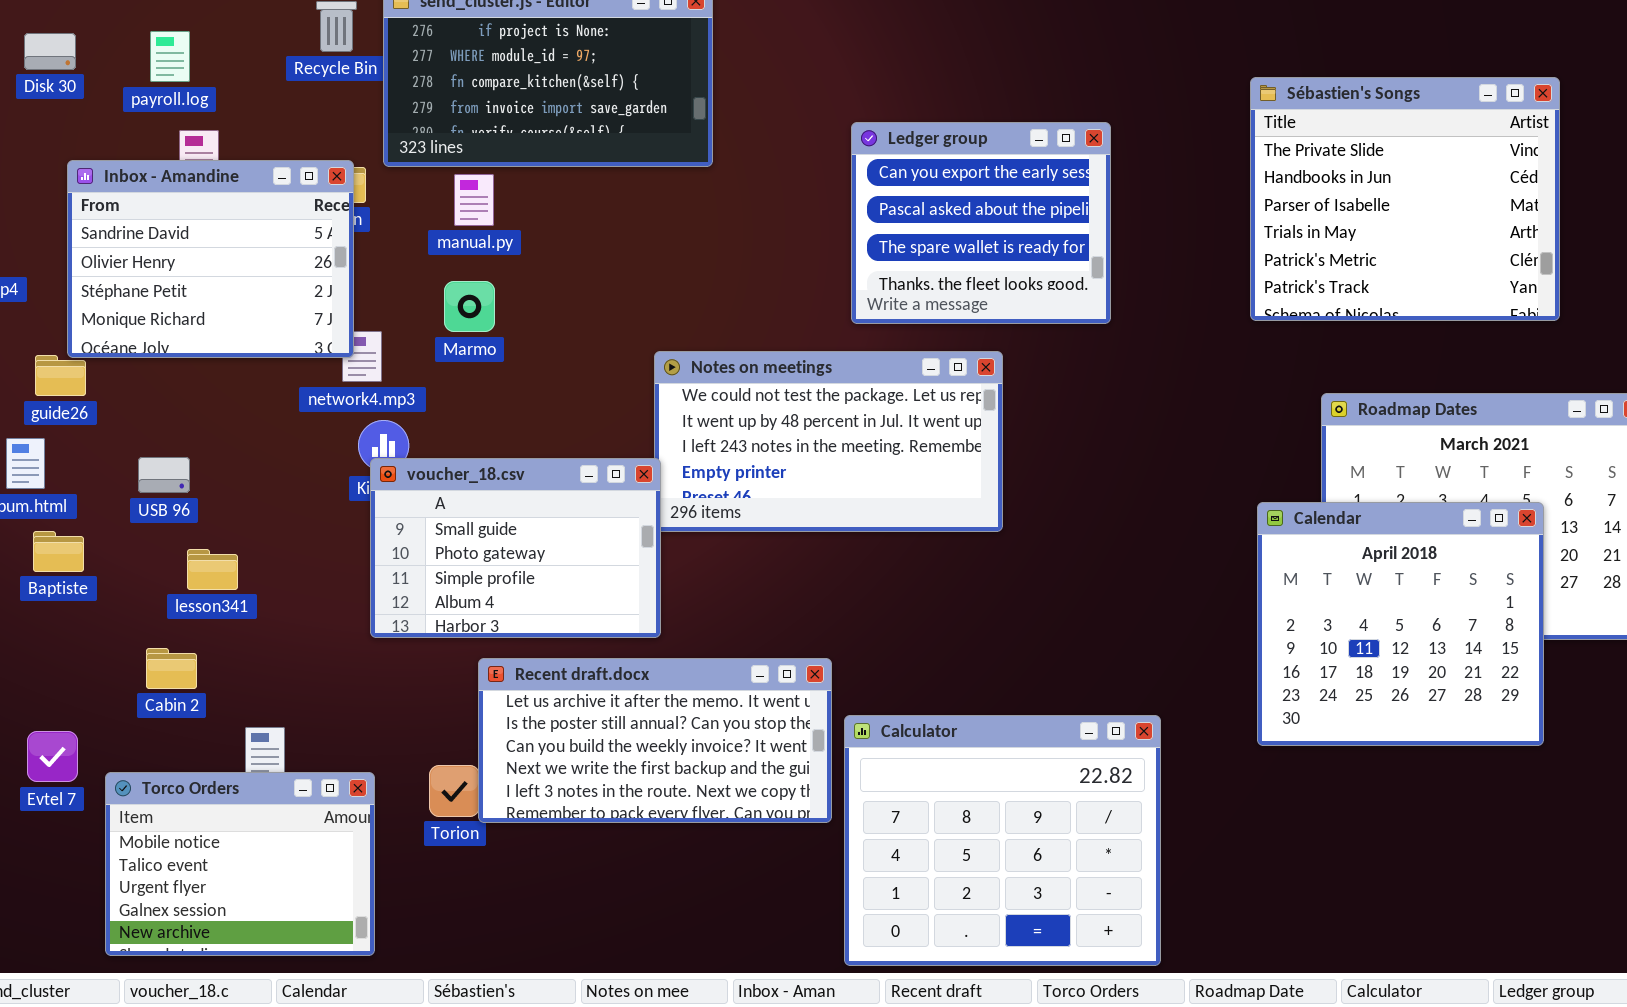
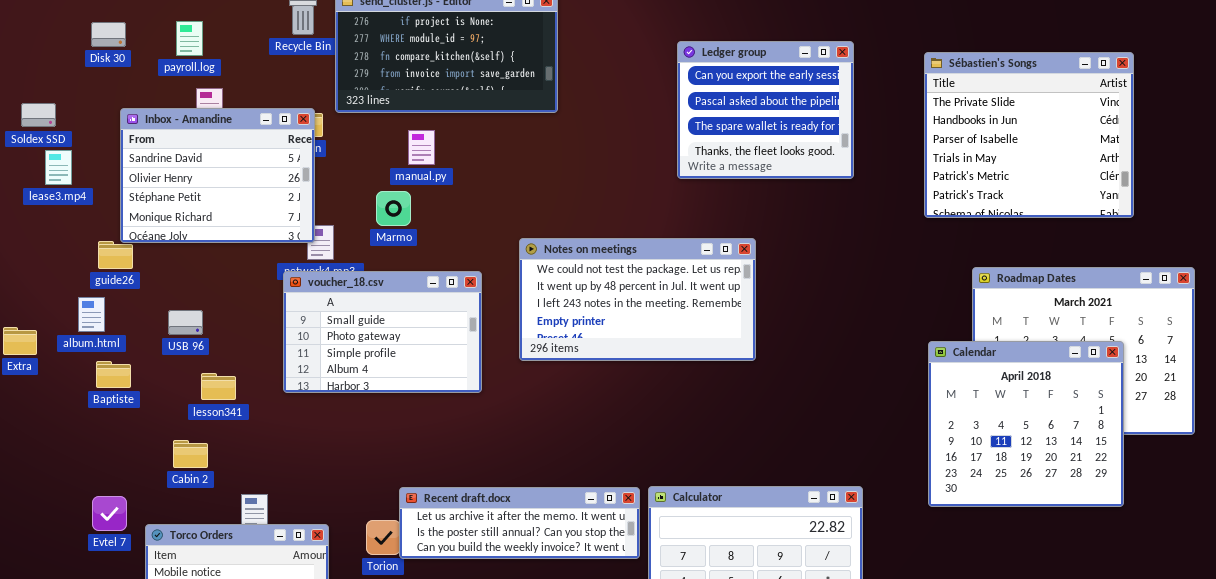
Ledger group: [851,122,1111,324] -> [677,41,854,179], moved
manual.py: [454,174,494,226] -> [408,130,435,165], moved
voucher_18.csv: [370,458,661,638] -> [283,271,482,393], moved
Recent draft.docx: [478,658,832,823] -> [399,487,640,559], resized

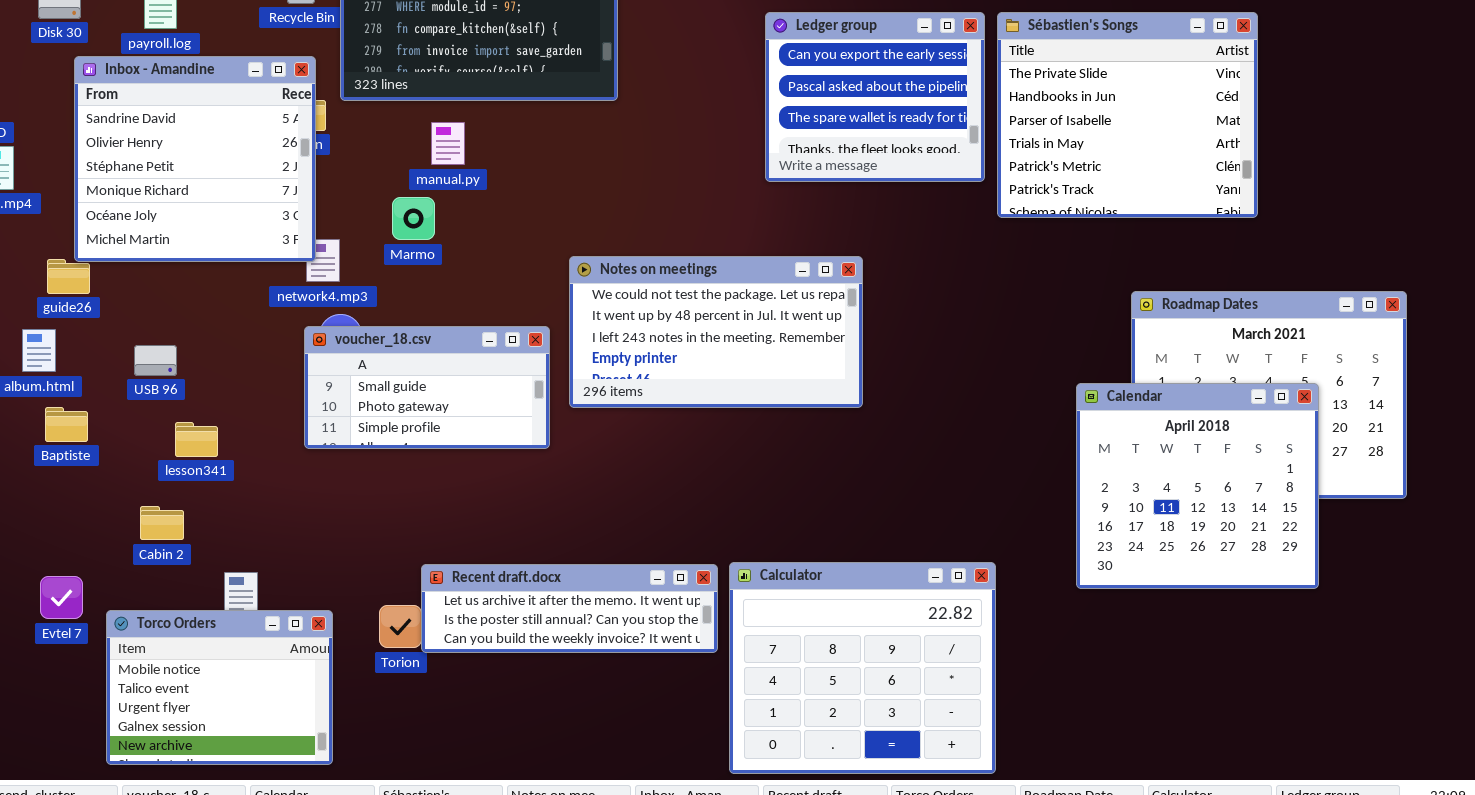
Sébastien's Songs: [924,52,1134,218] -> [997,12,1258,218], moved
Inbox - Amandine: [120,108,315,243] -> [74,56,316,262], resized
voucher_18.csv: [283,271,482,393] -> [304,326,550,449], moved, resized

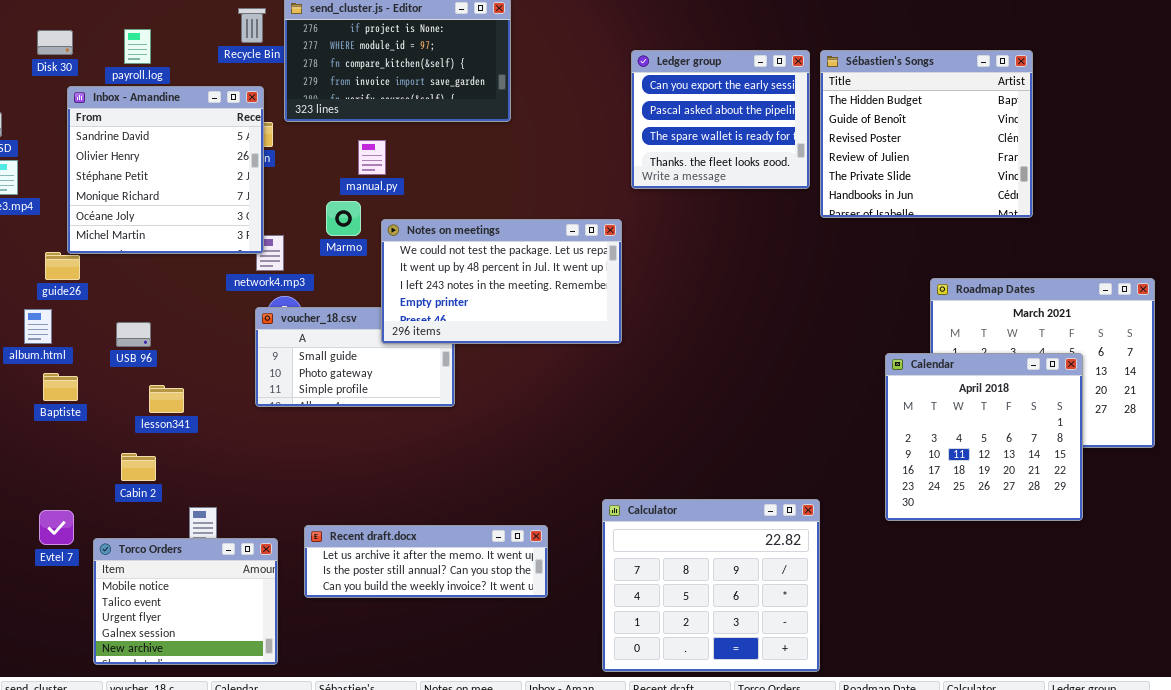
Sébastien's Songs: [997,12,1258,218] -> [820,50,1033,218], scrolled up 4 rows
Notes on meetings: [569,256,863,408] -> [381,219,622,344], moved
Recent draft.docx: [421,564,718,653] -> [304,525,548,598], moved

